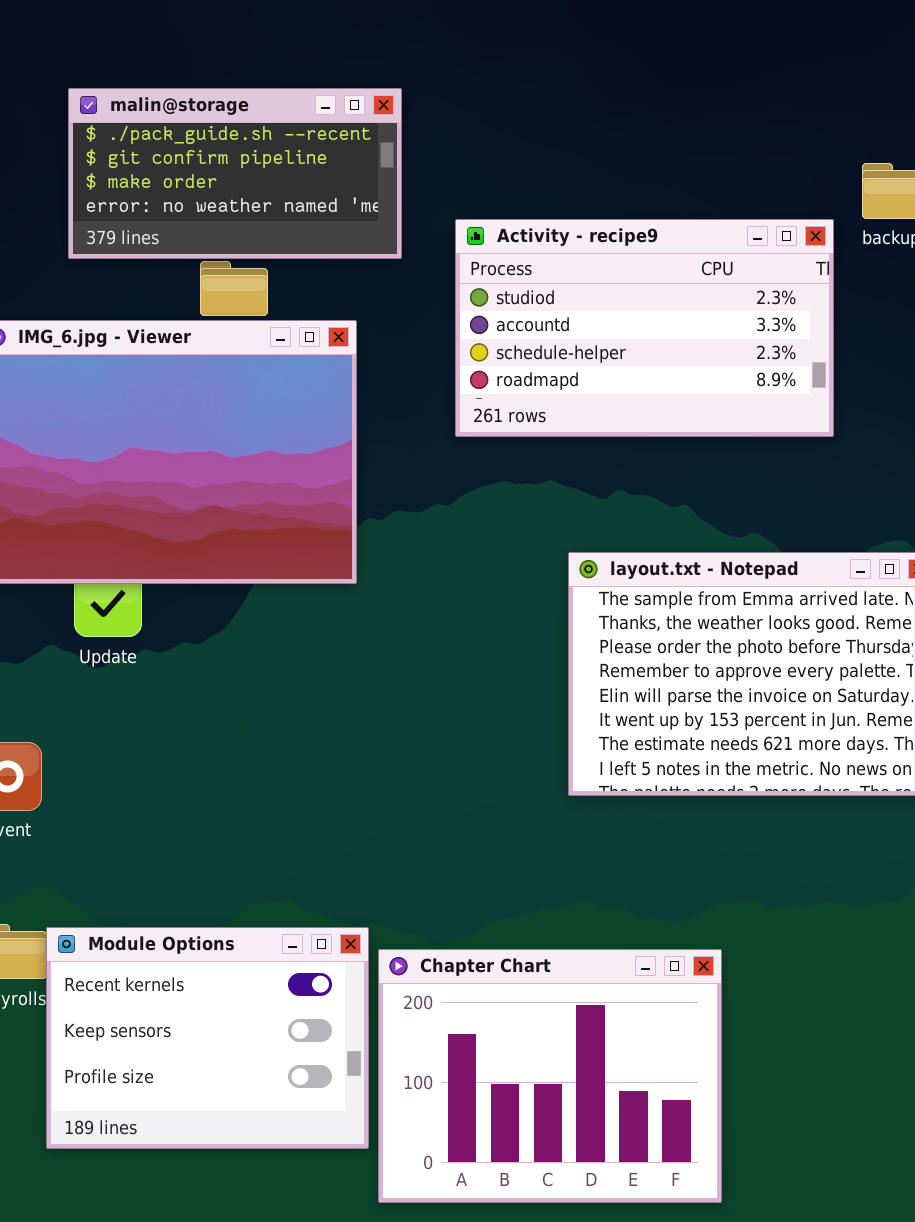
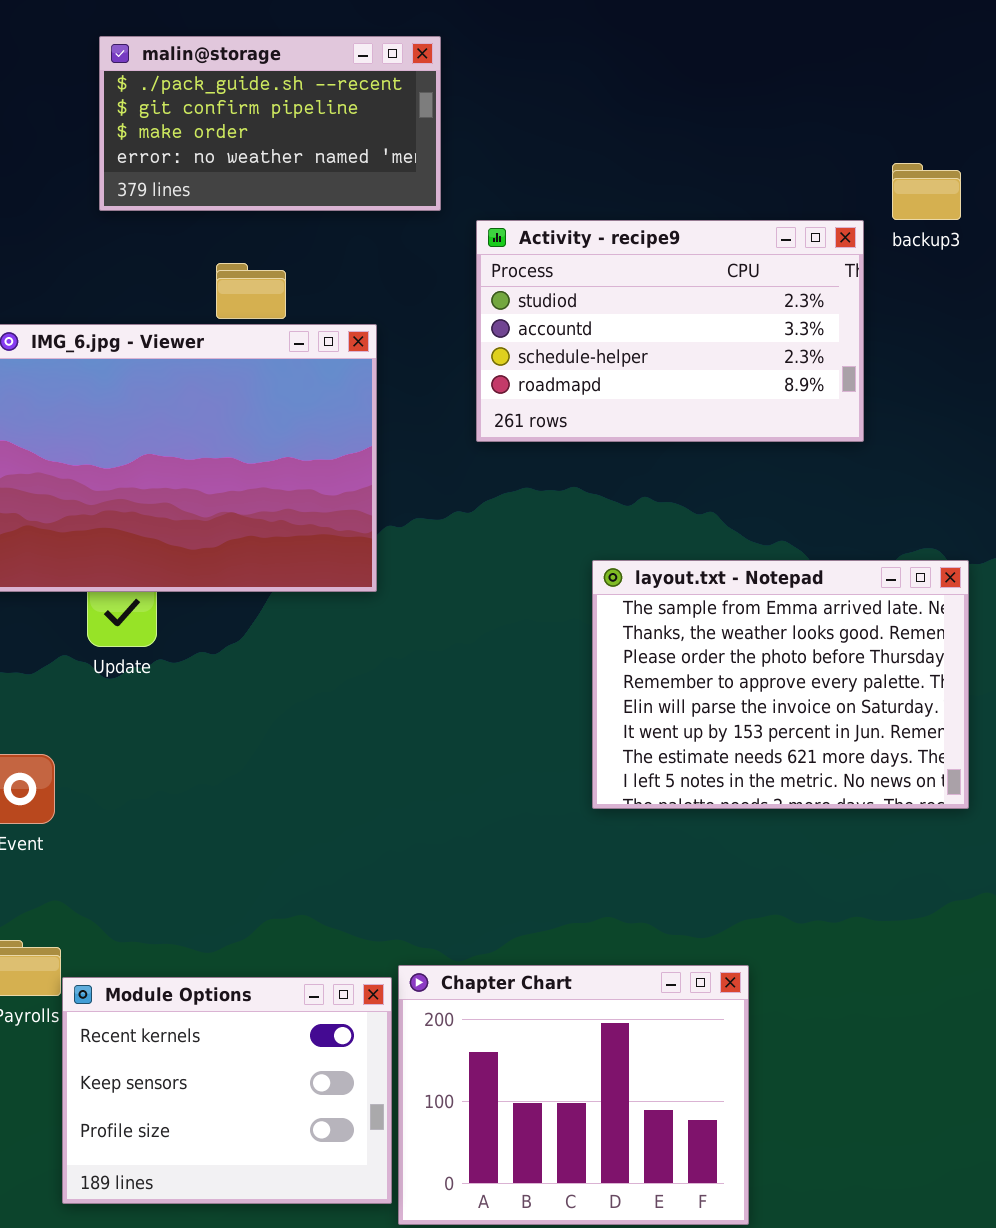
malin@storage: [68,88,402,259] -> [99,36,441,211], moved
Module Options: [46,927,369,1149] -> [62,977,392,1204], moved

